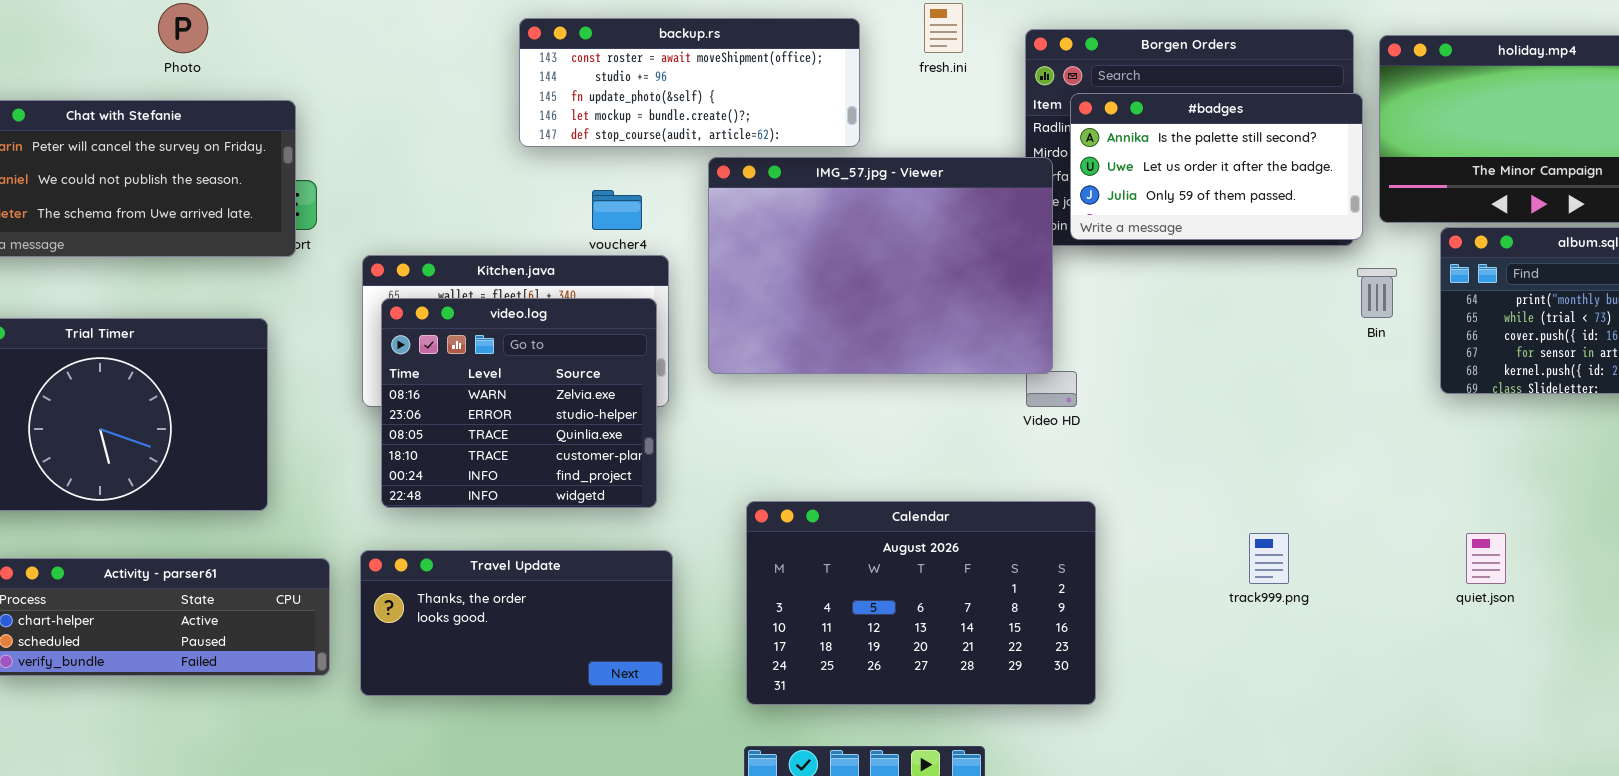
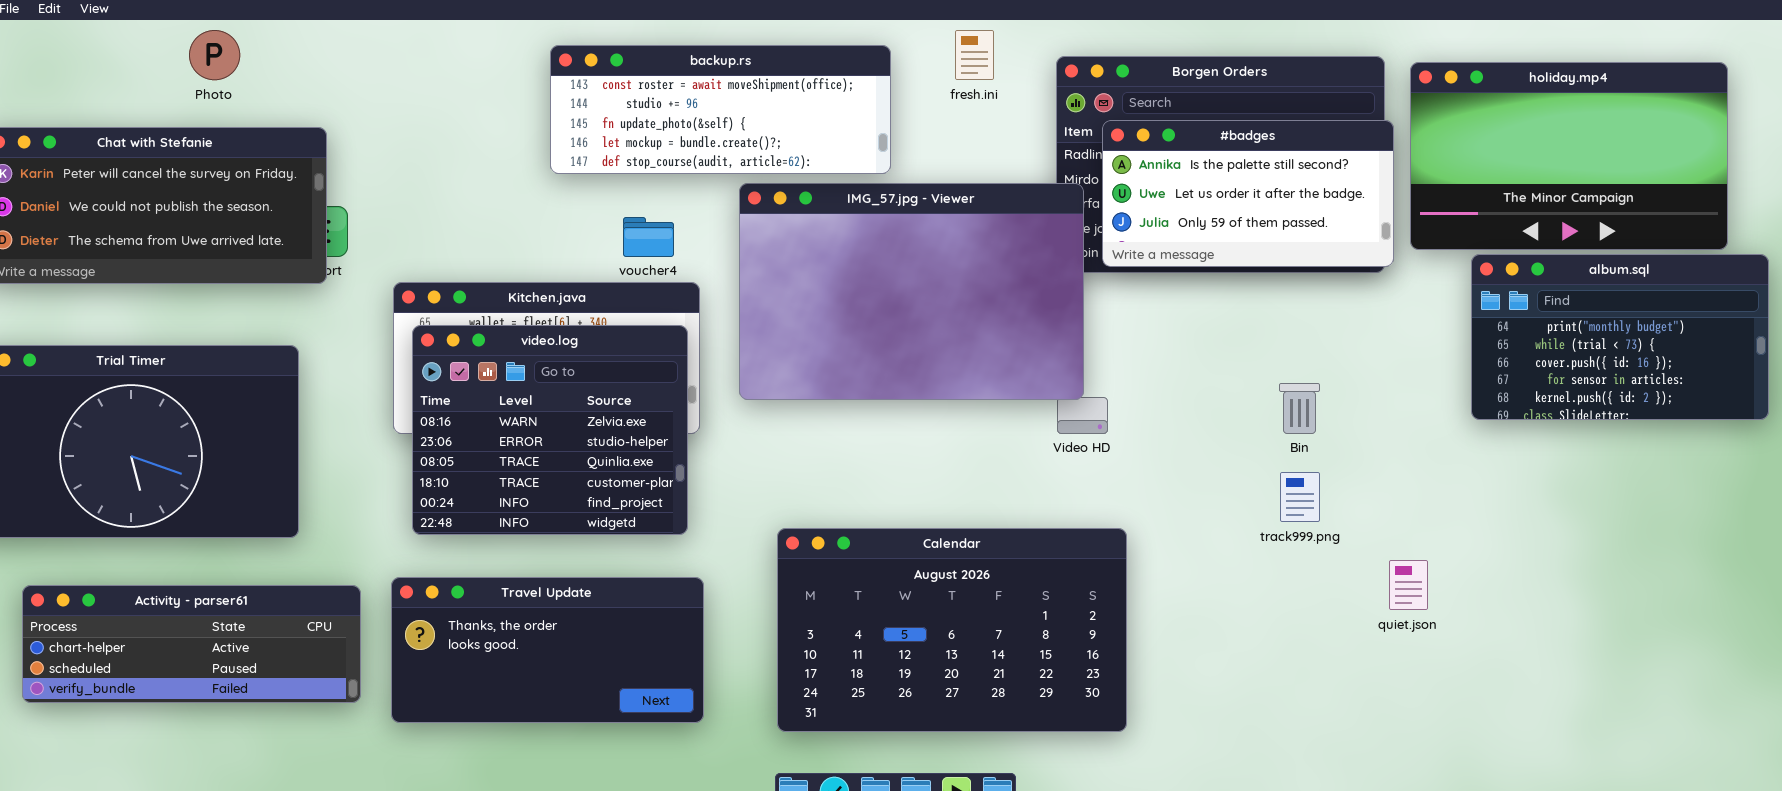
Bin: [1357,268,1397,318] -> [1279,383,1320,434], moved
track999.png: [1249,533,1289,584] -> [1280,472,1320,522], moved
quiet.json: [1466,533,1506,584] -> [1389,560,1428,610], moved

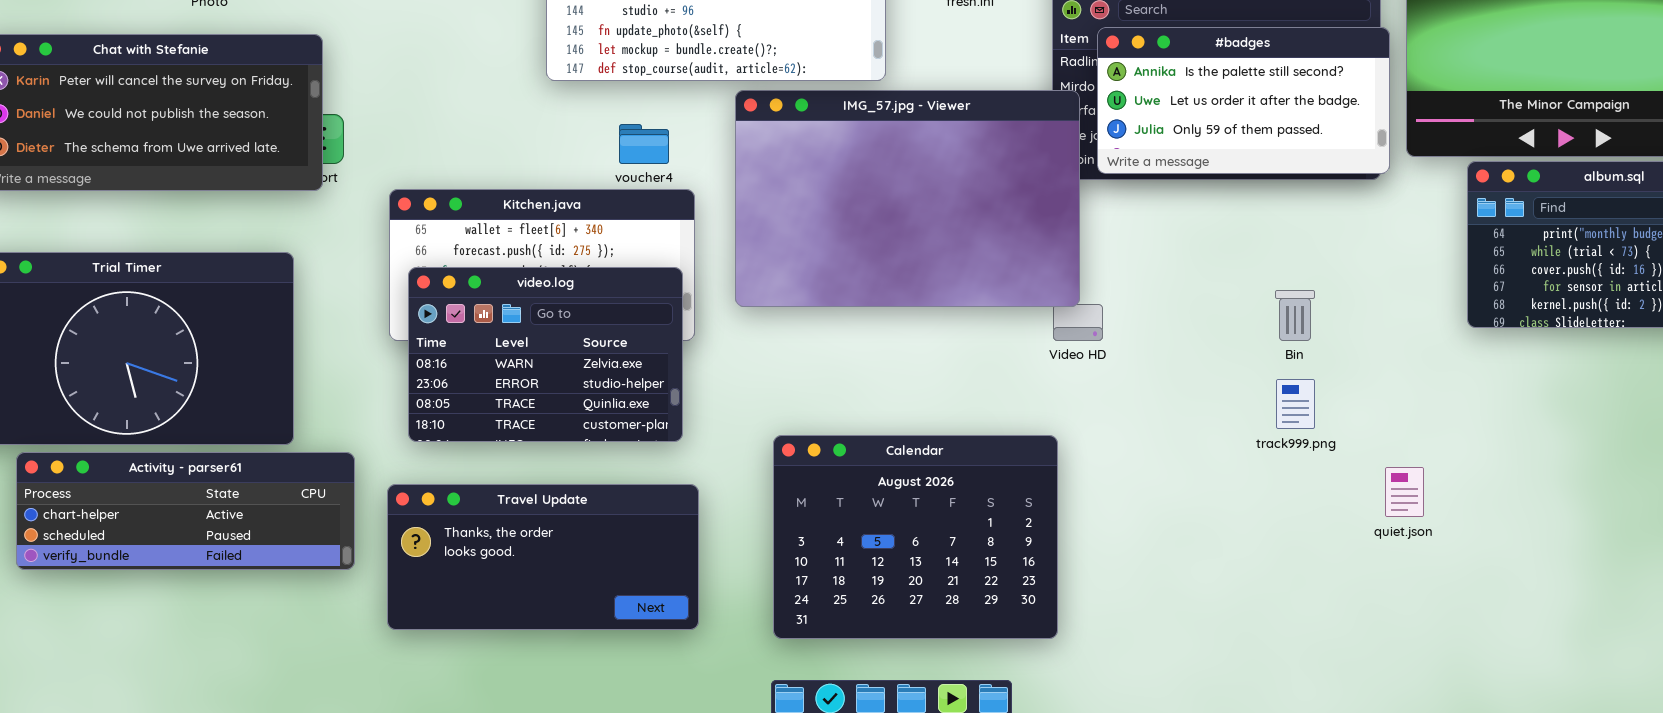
video.log: [412,325,688,535] -> [408,267,683,442], resized
Calendar: [777,528,1127,732] -> [773,435,1058,639], resized
Activity - parser61: [22,585,361,703] -> [16,452,355,570], moved

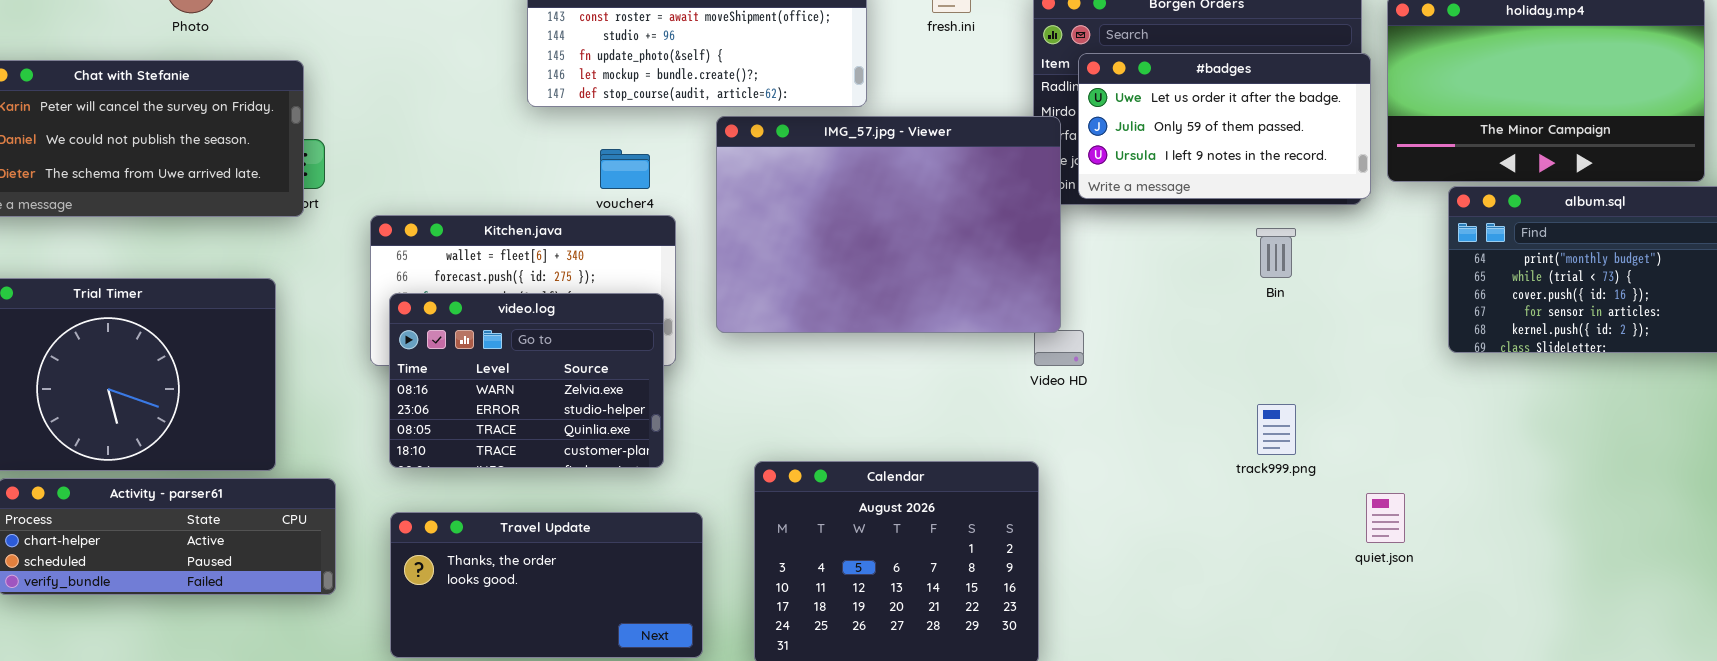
#badges: [1097,27,1390,174] -> [1078,53,1371,199], scrolled down 1 row
Bin: [1275,290,1315,341] -> [1256,228,1296,278], moved
Travel Update: [387,484,699,630] -> [390,512,703,658], moved

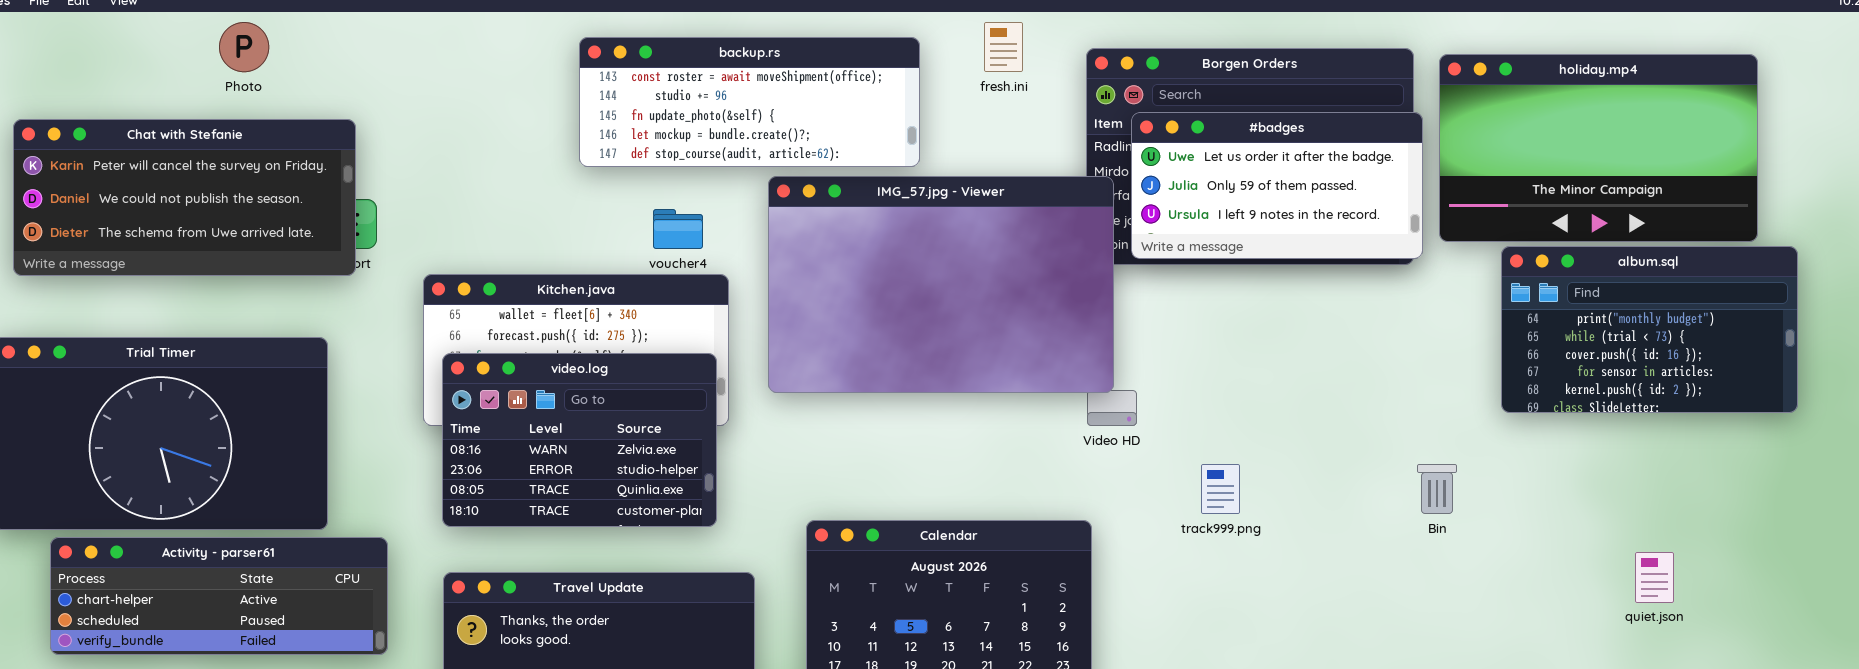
Bin: [1256,228,1296,278] -> [1417,464,1457,514], moved
track999.png: [1257,404,1296,455] -> [1201,464,1240,514], moved
quiet.json: [1366,493,1405,543] -> [1635,552,1674,603], moved

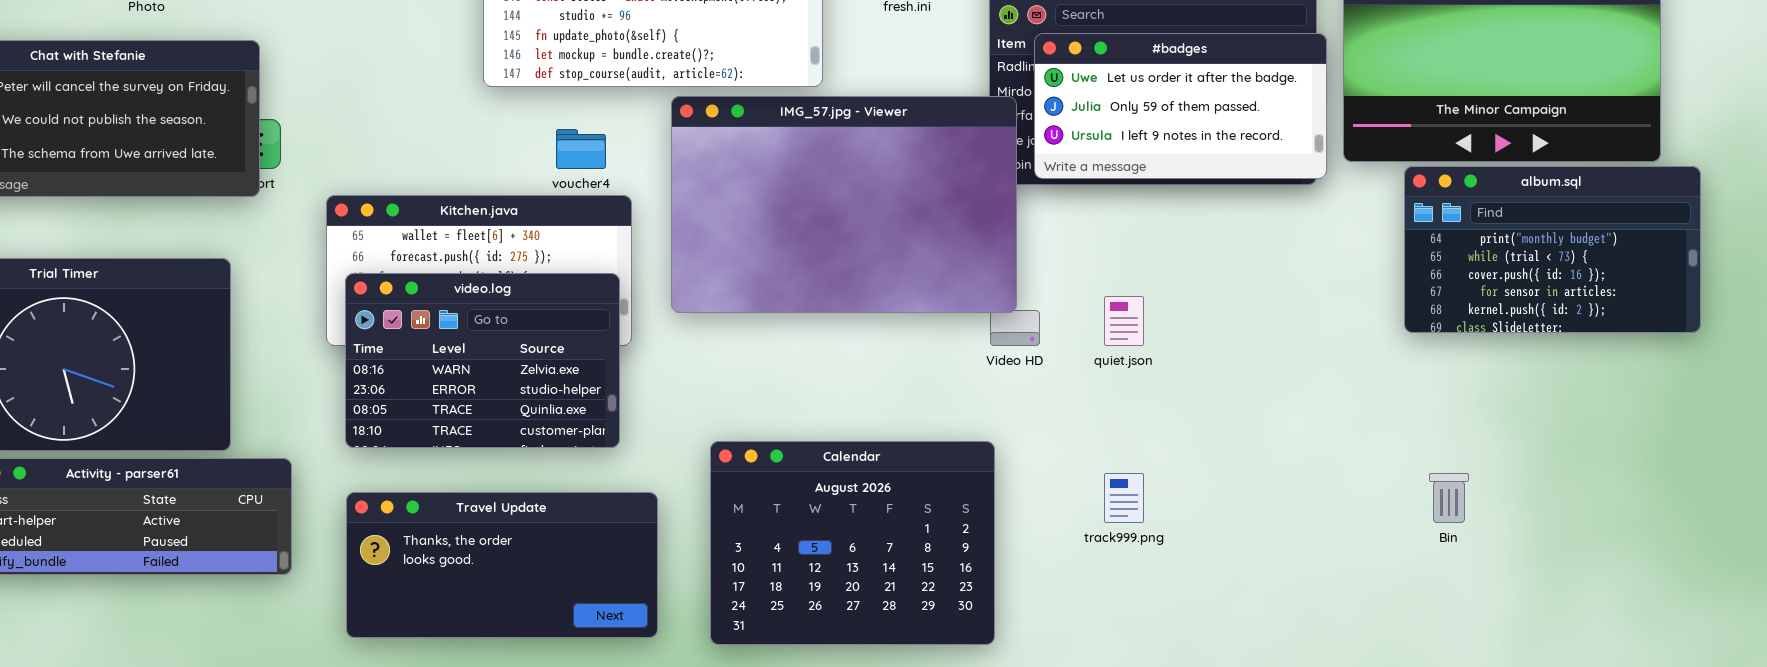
track999.png: [1201,464,1240,514] -> [1104,473,1144,523], moved
Bin: [1417,464,1457,514] -> [1429,473,1469,523], moved
quiet.json: [1635,552,1674,603] -> [1104,296,1144,346], moved

